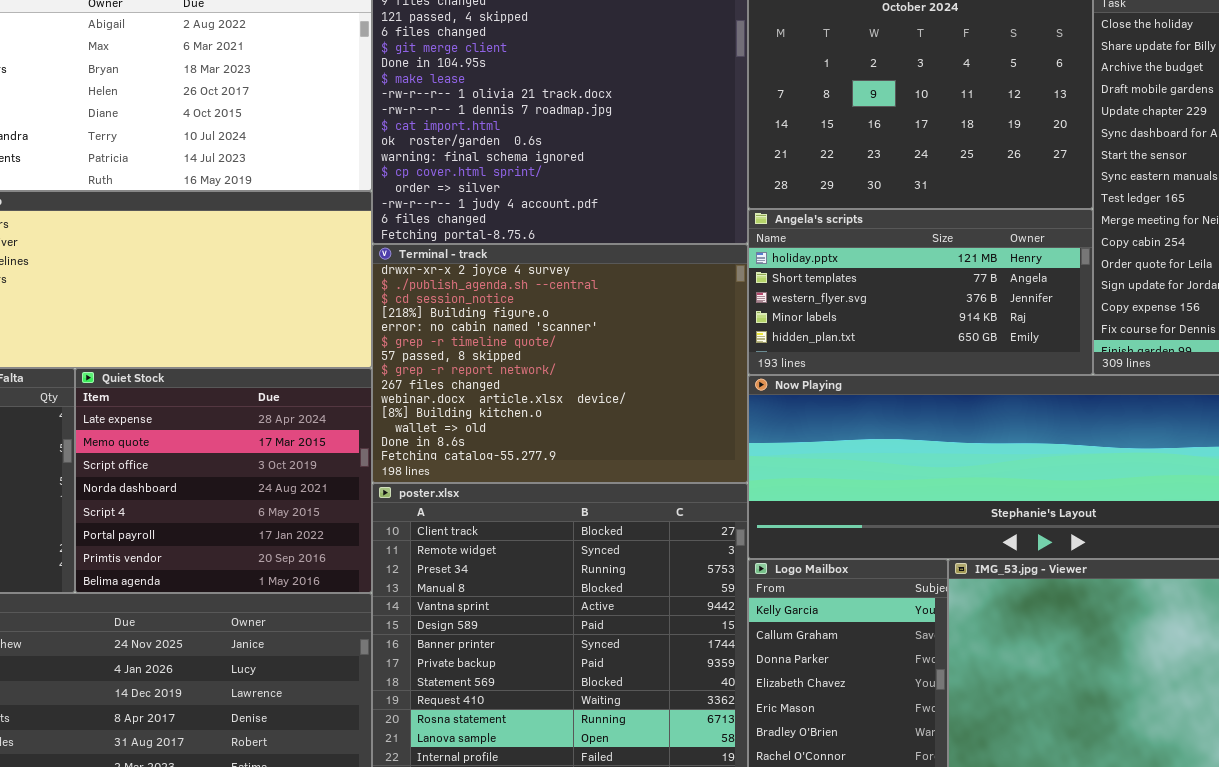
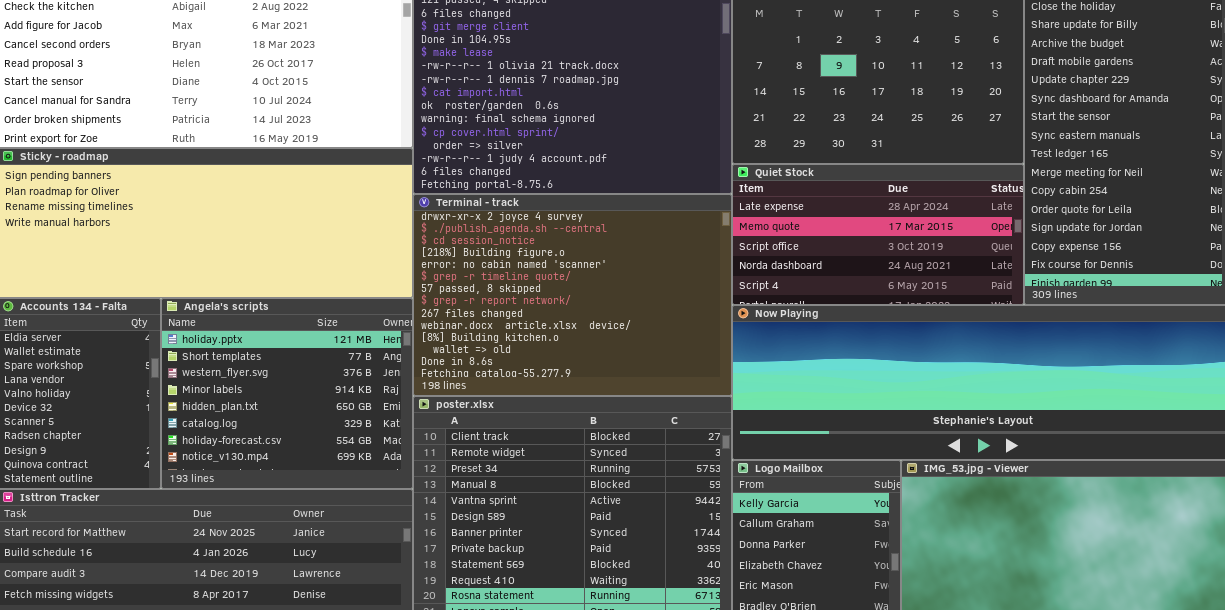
Angela's scripts: [748,209,1093,375] -> [161,298,413,489], moved, resized
Quiet Stock: [75,368,372,593] -> [732,164,1024,305], moved, resized

